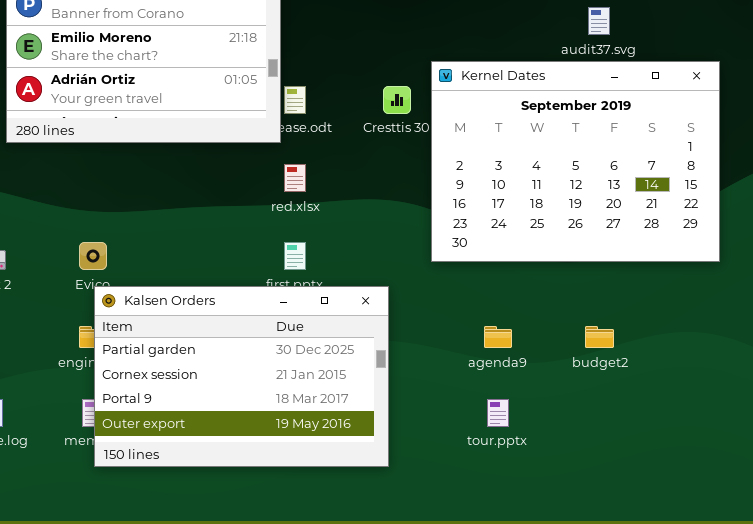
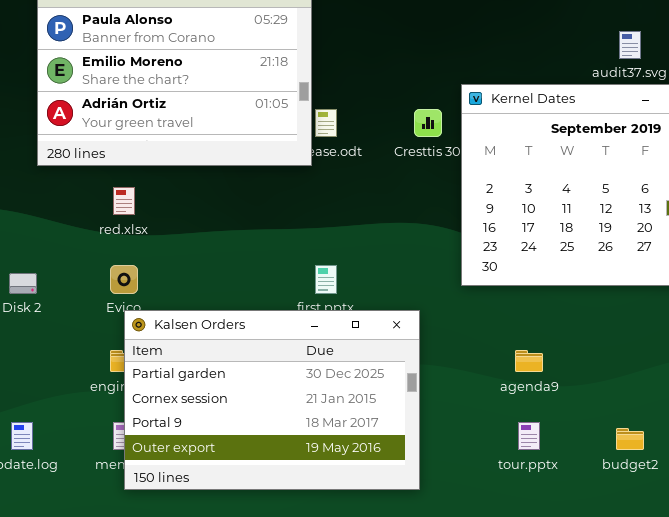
red.xlsx: [284,164,306,192] -> [113,187,135,215], moved
budget2: [585,326,614,348] -> [616,428,644,450], moved

